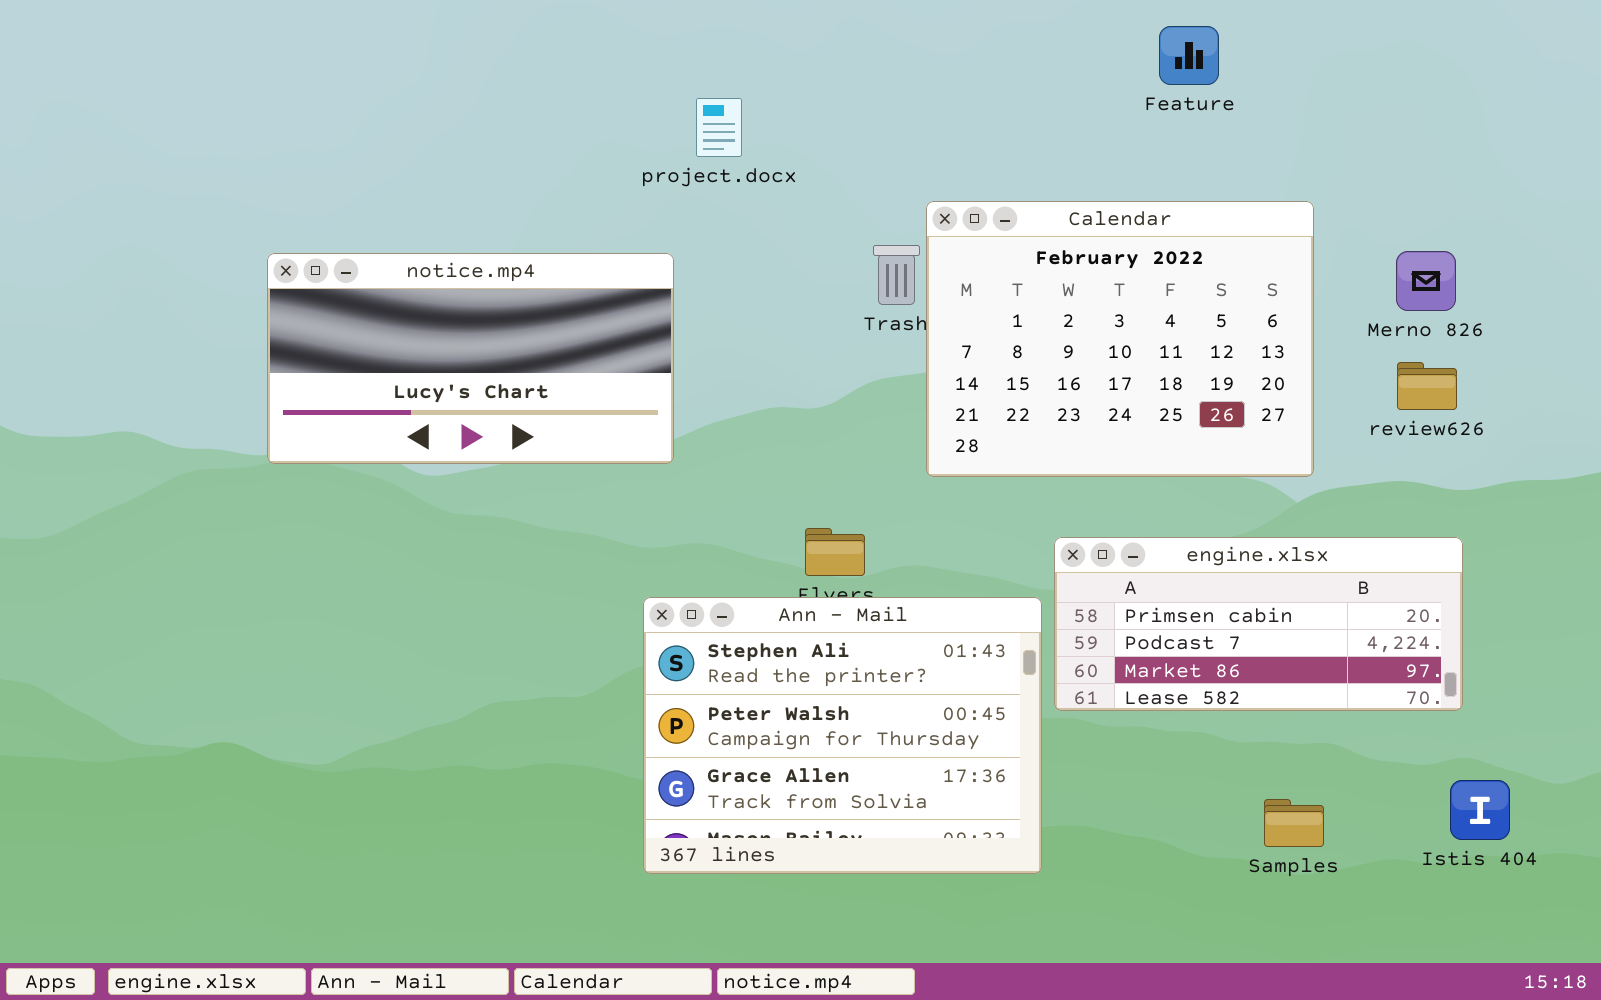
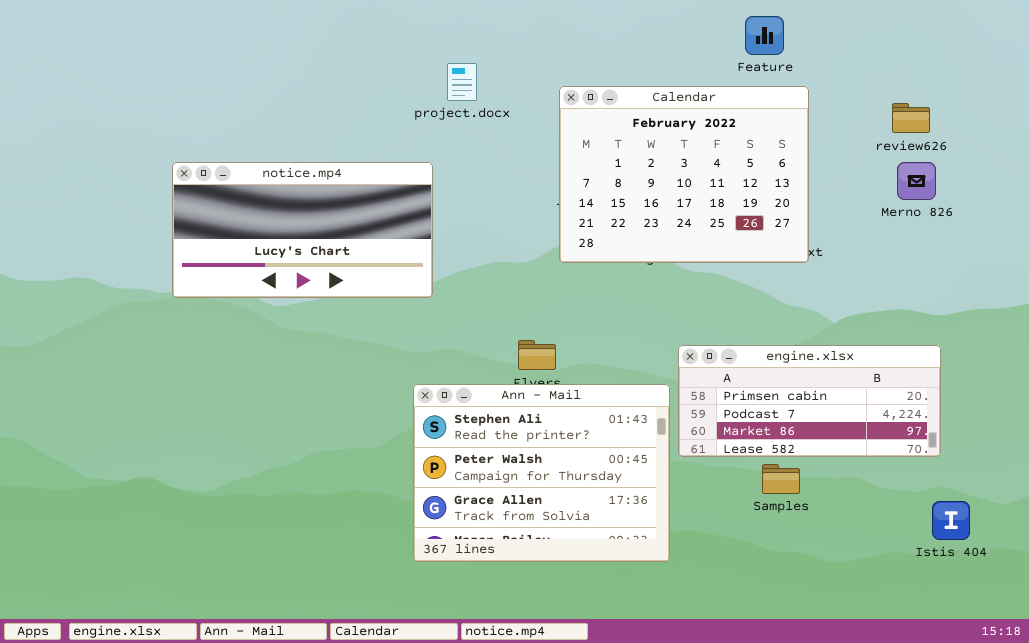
Calendar: [926,201,1314,477] -> [559,86,809,263], moved
review626: [1397,362,1457,410] -> [892,103,930,133], moved
Samples: [1264,799,1324,847] -> [762,464,800,494], moved

